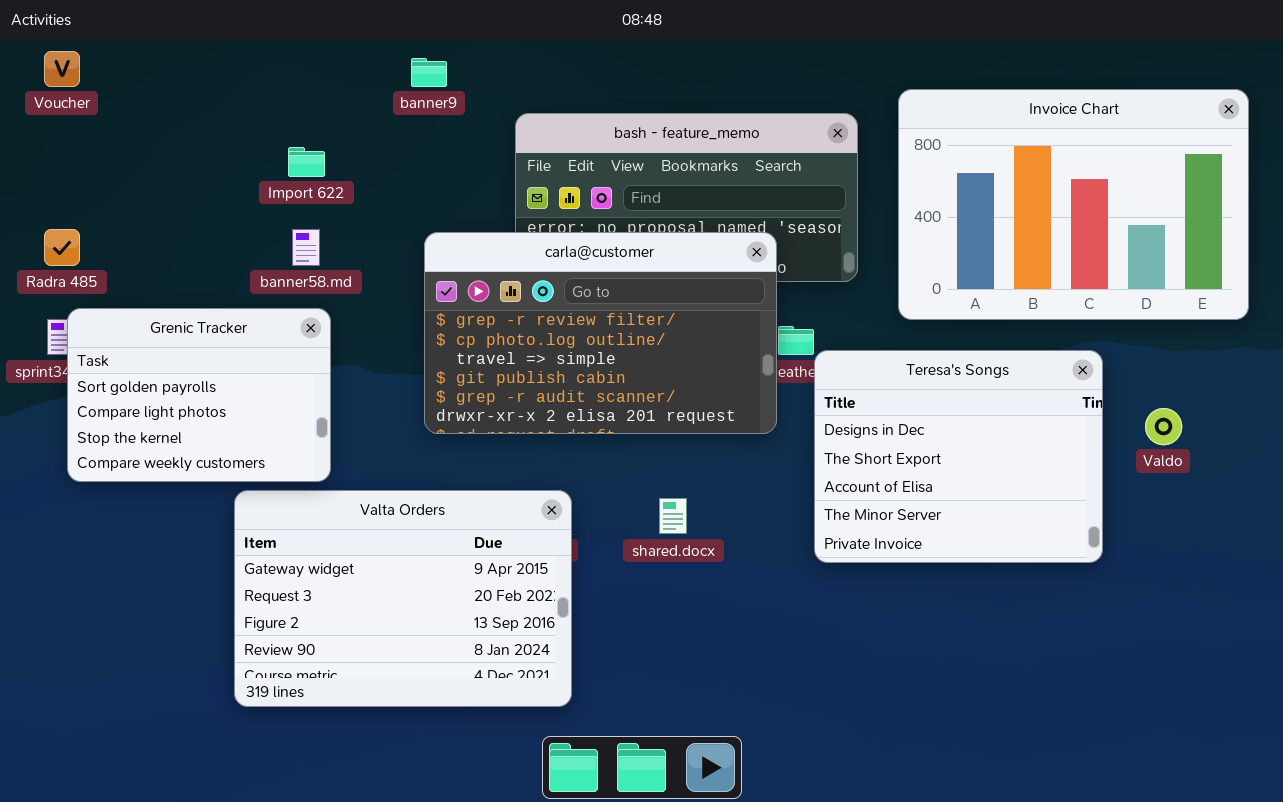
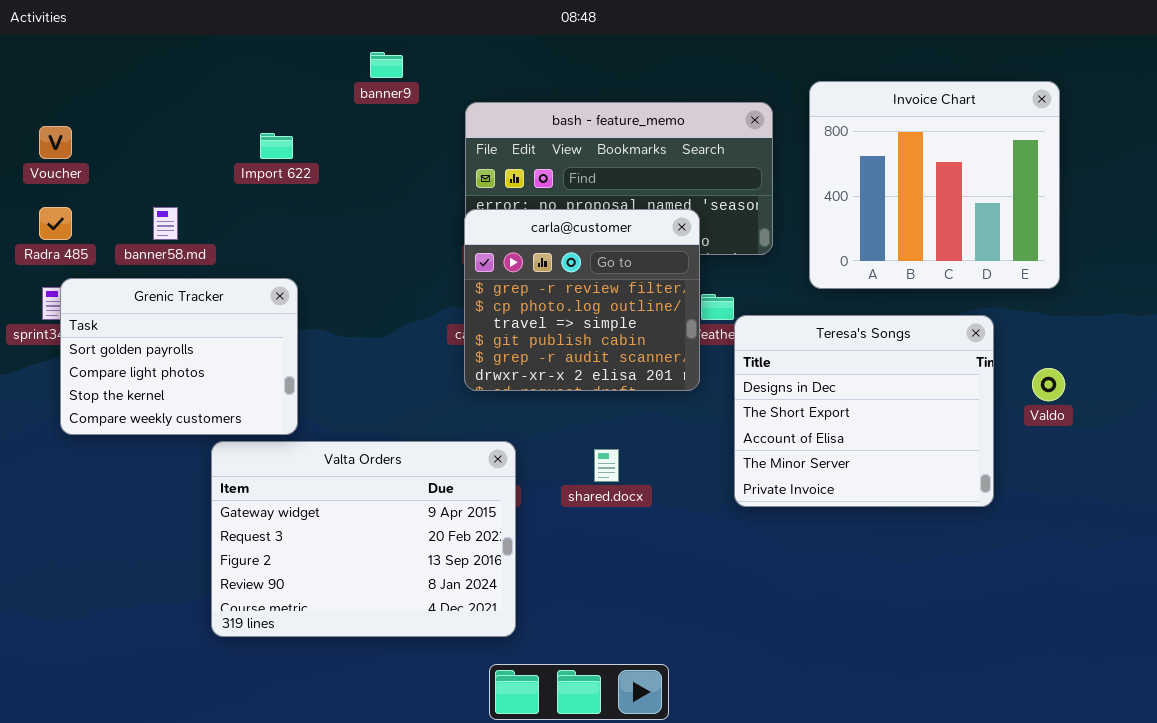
Voucher: [44,51,80,87] -> [39,126,72,159], moved
Invoice Chart: [898,89,1249,320] -> [809,81,1060,289], resized
banner58.md: [292,229,320,266] -> [153,207,178,240], moved
carla@customer: [424,232,777,434] -> [464,209,700,391], resized

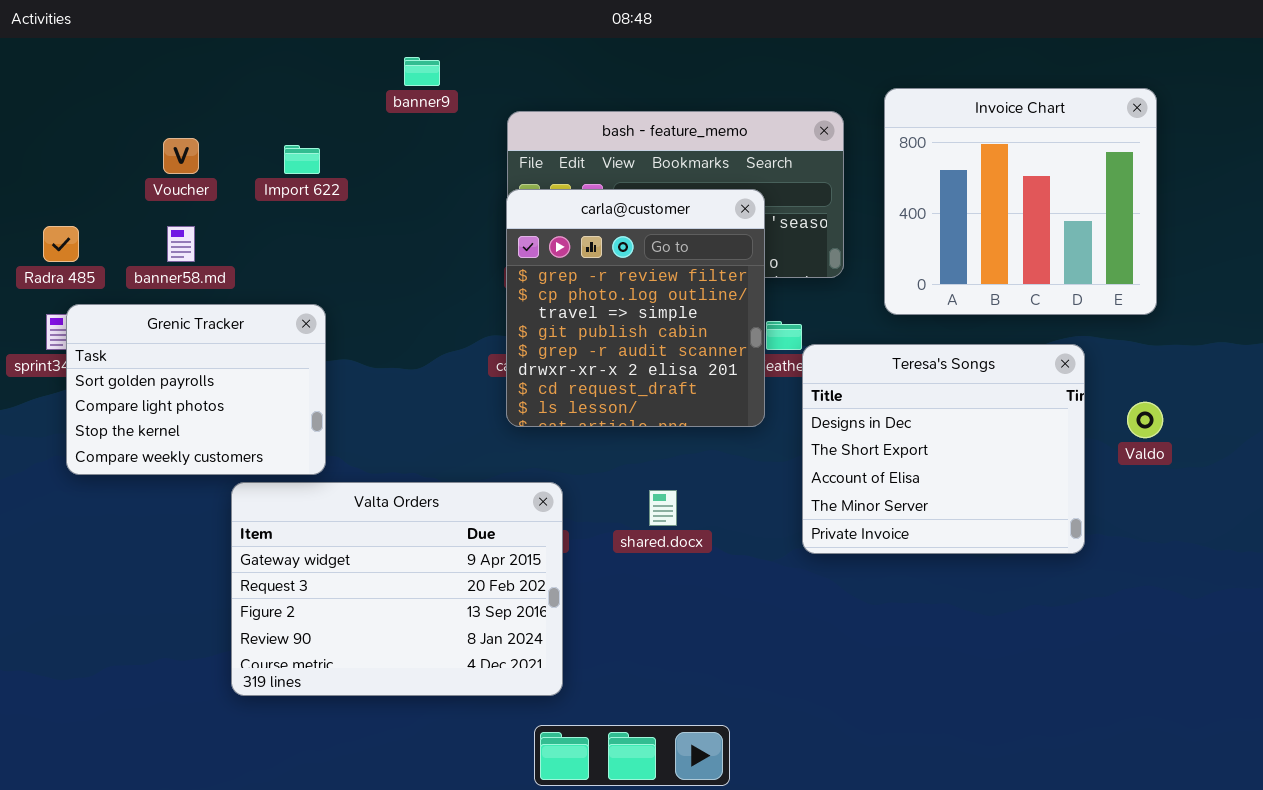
Voucher: [39,126,72,159] -> [163,138,199,174], moved
carla@customer: [464,209,700,391] -> [506,189,765,427], resized

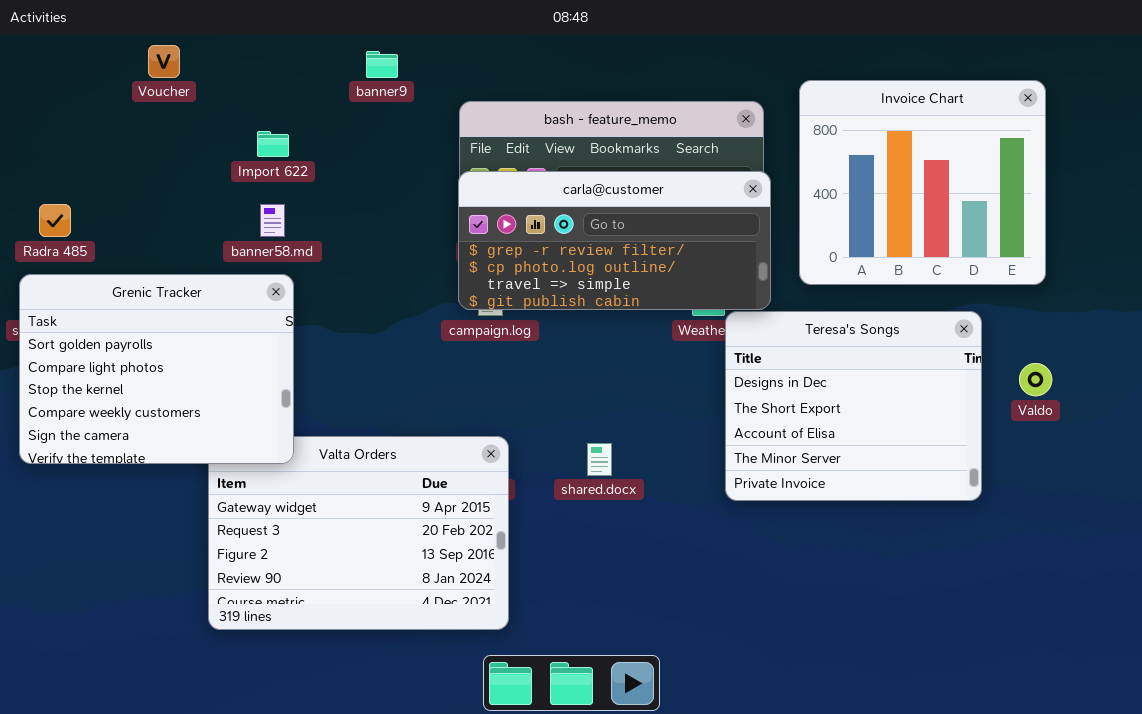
Voucher: [163,138,199,174] -> [148,45,180,78], moved
carla@customer: [506,189,765,427] -> [458,171,771,310], resized
banner58.md: [167,226,195,262] -> [260,204,285,237], moved
Grenic Tracker: [66,304,326,475] -> [19,274,294,464], resized

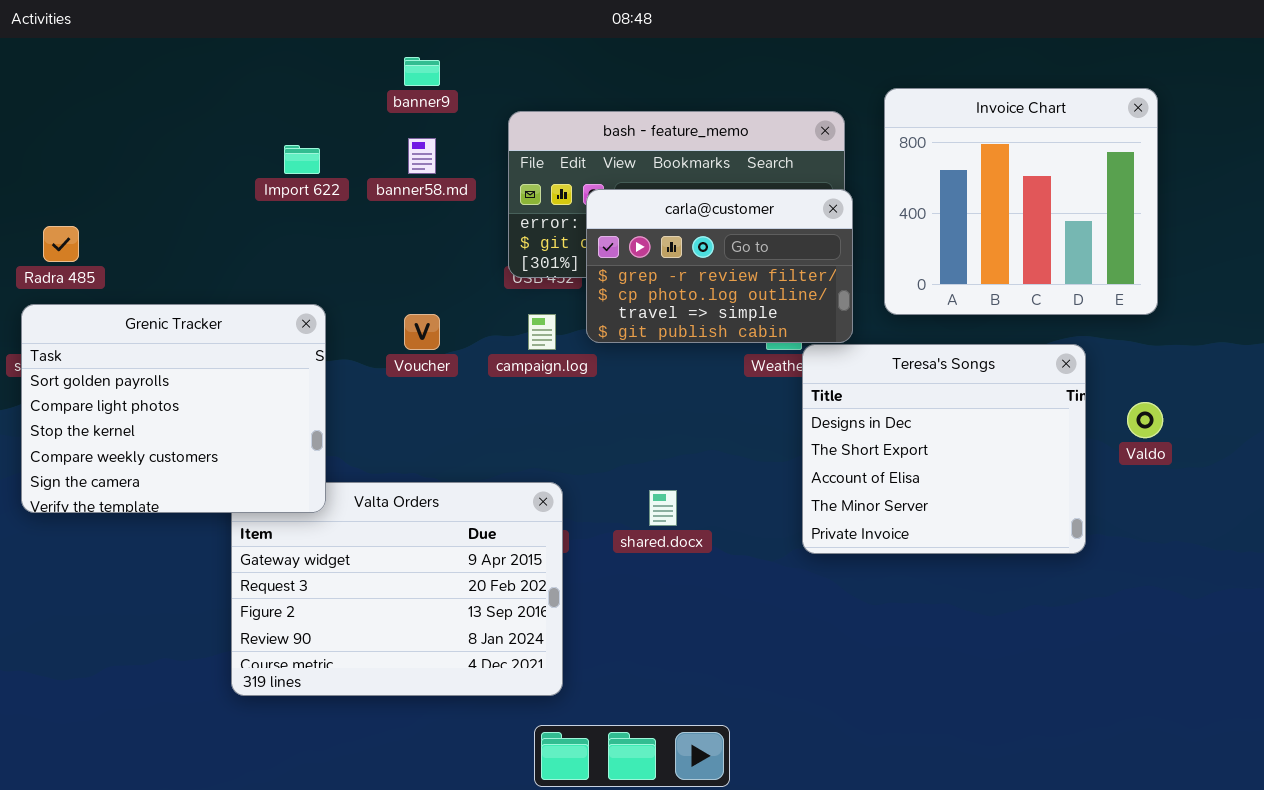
Voucher: [148,45,180,78] -> [404,314,440,350], moved
carla@customer: [458,171,771,310] -> [586,189,853,343], resized
banner58.md: [260,204,285,237] -> [408,138,436,174], moved

